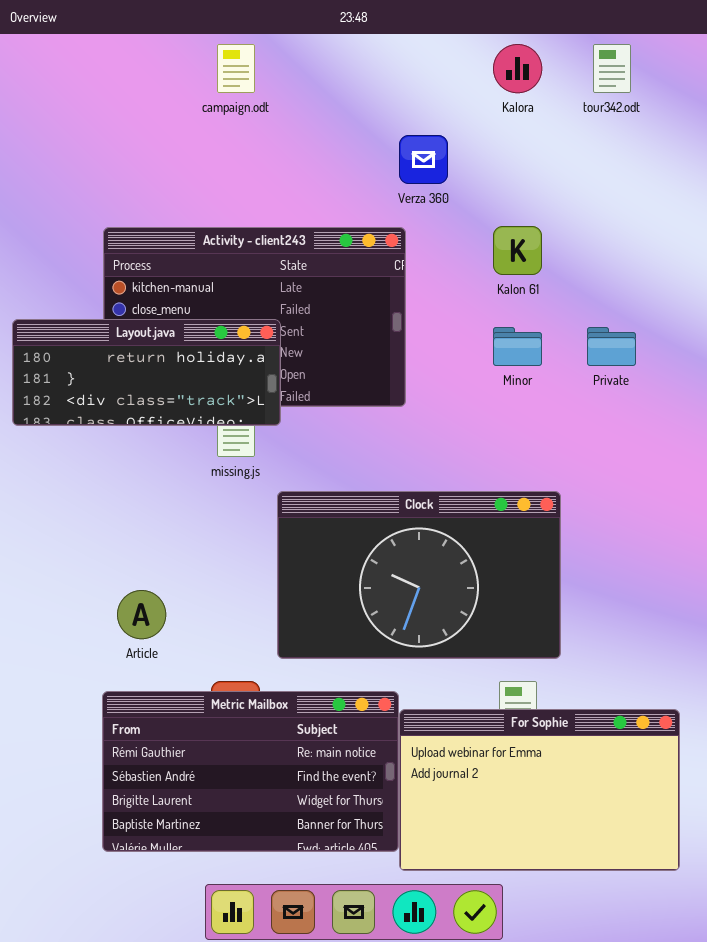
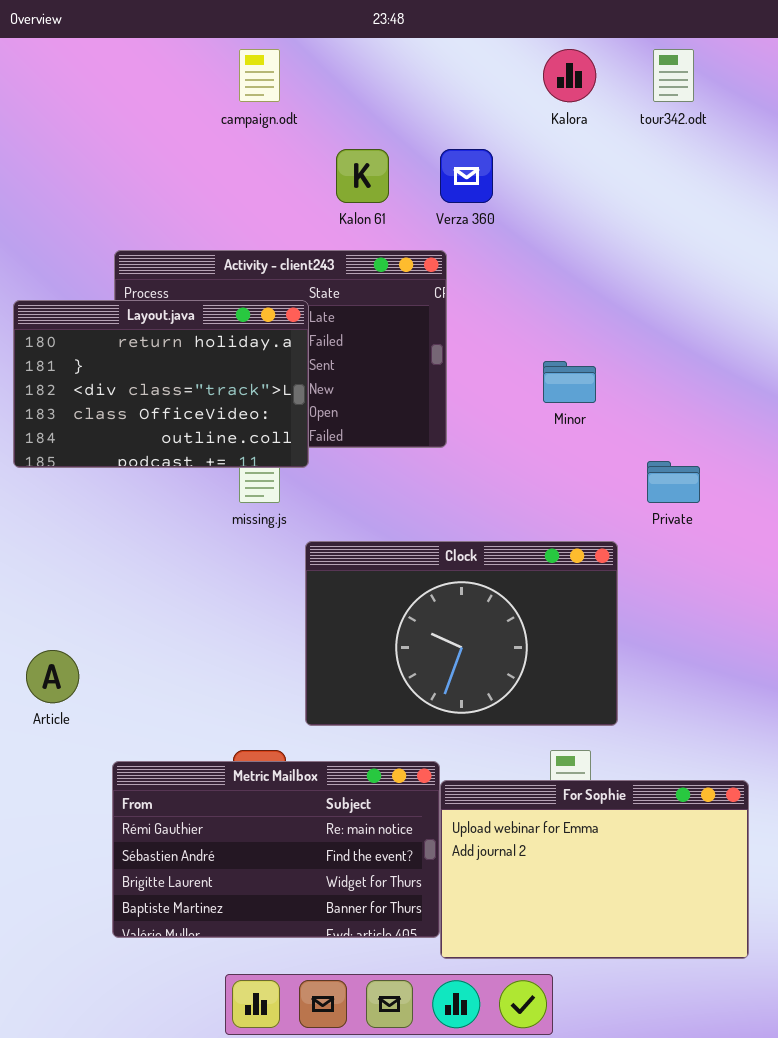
Kalon 61: [493,226,542,275] -> [336,149,389,203], moved
Layout.java: [12,319,281,426] -> [13,300,309,468], resized
Private: [587,327,636,366] -> [647,461,700,503], moved
Article: [117,590,166,639] -> [26,650,79,703], moved

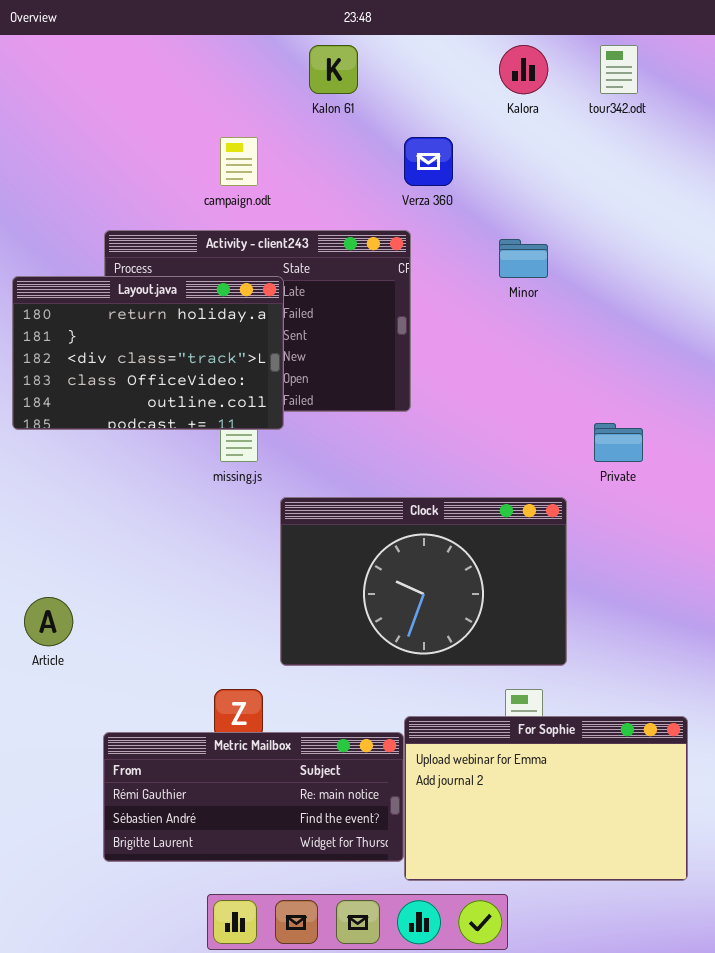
campaign.odt: [239,49,280,102] -> [220,137,258,186], moved
Kalon 61: [336,149,389,203] -> [309,45,358,94], moved
Minor: [543,361,596,403] -> [499,239,548,278], moved
Metric Mailbox: [112,761,440,938] -> [103,732,404,862], resized

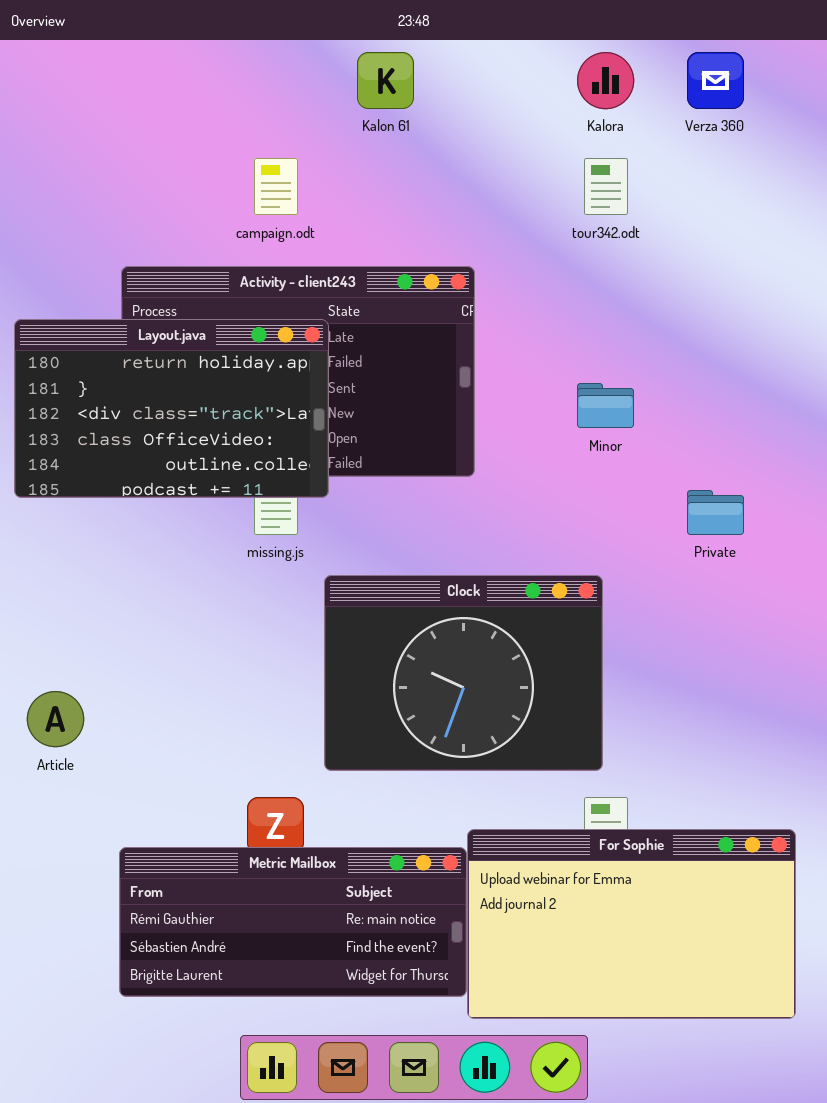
tour342.odt: [600,45,638,94] -> [584,158,628,215], moved
Verza 360: [404,137,453,186] -> [687,52,744,109], moved
Minor: [499,239,548,278] -> [577,383,634,428], moved
Clock: [280,497,567,666] -> [324,575,603,771], resized

